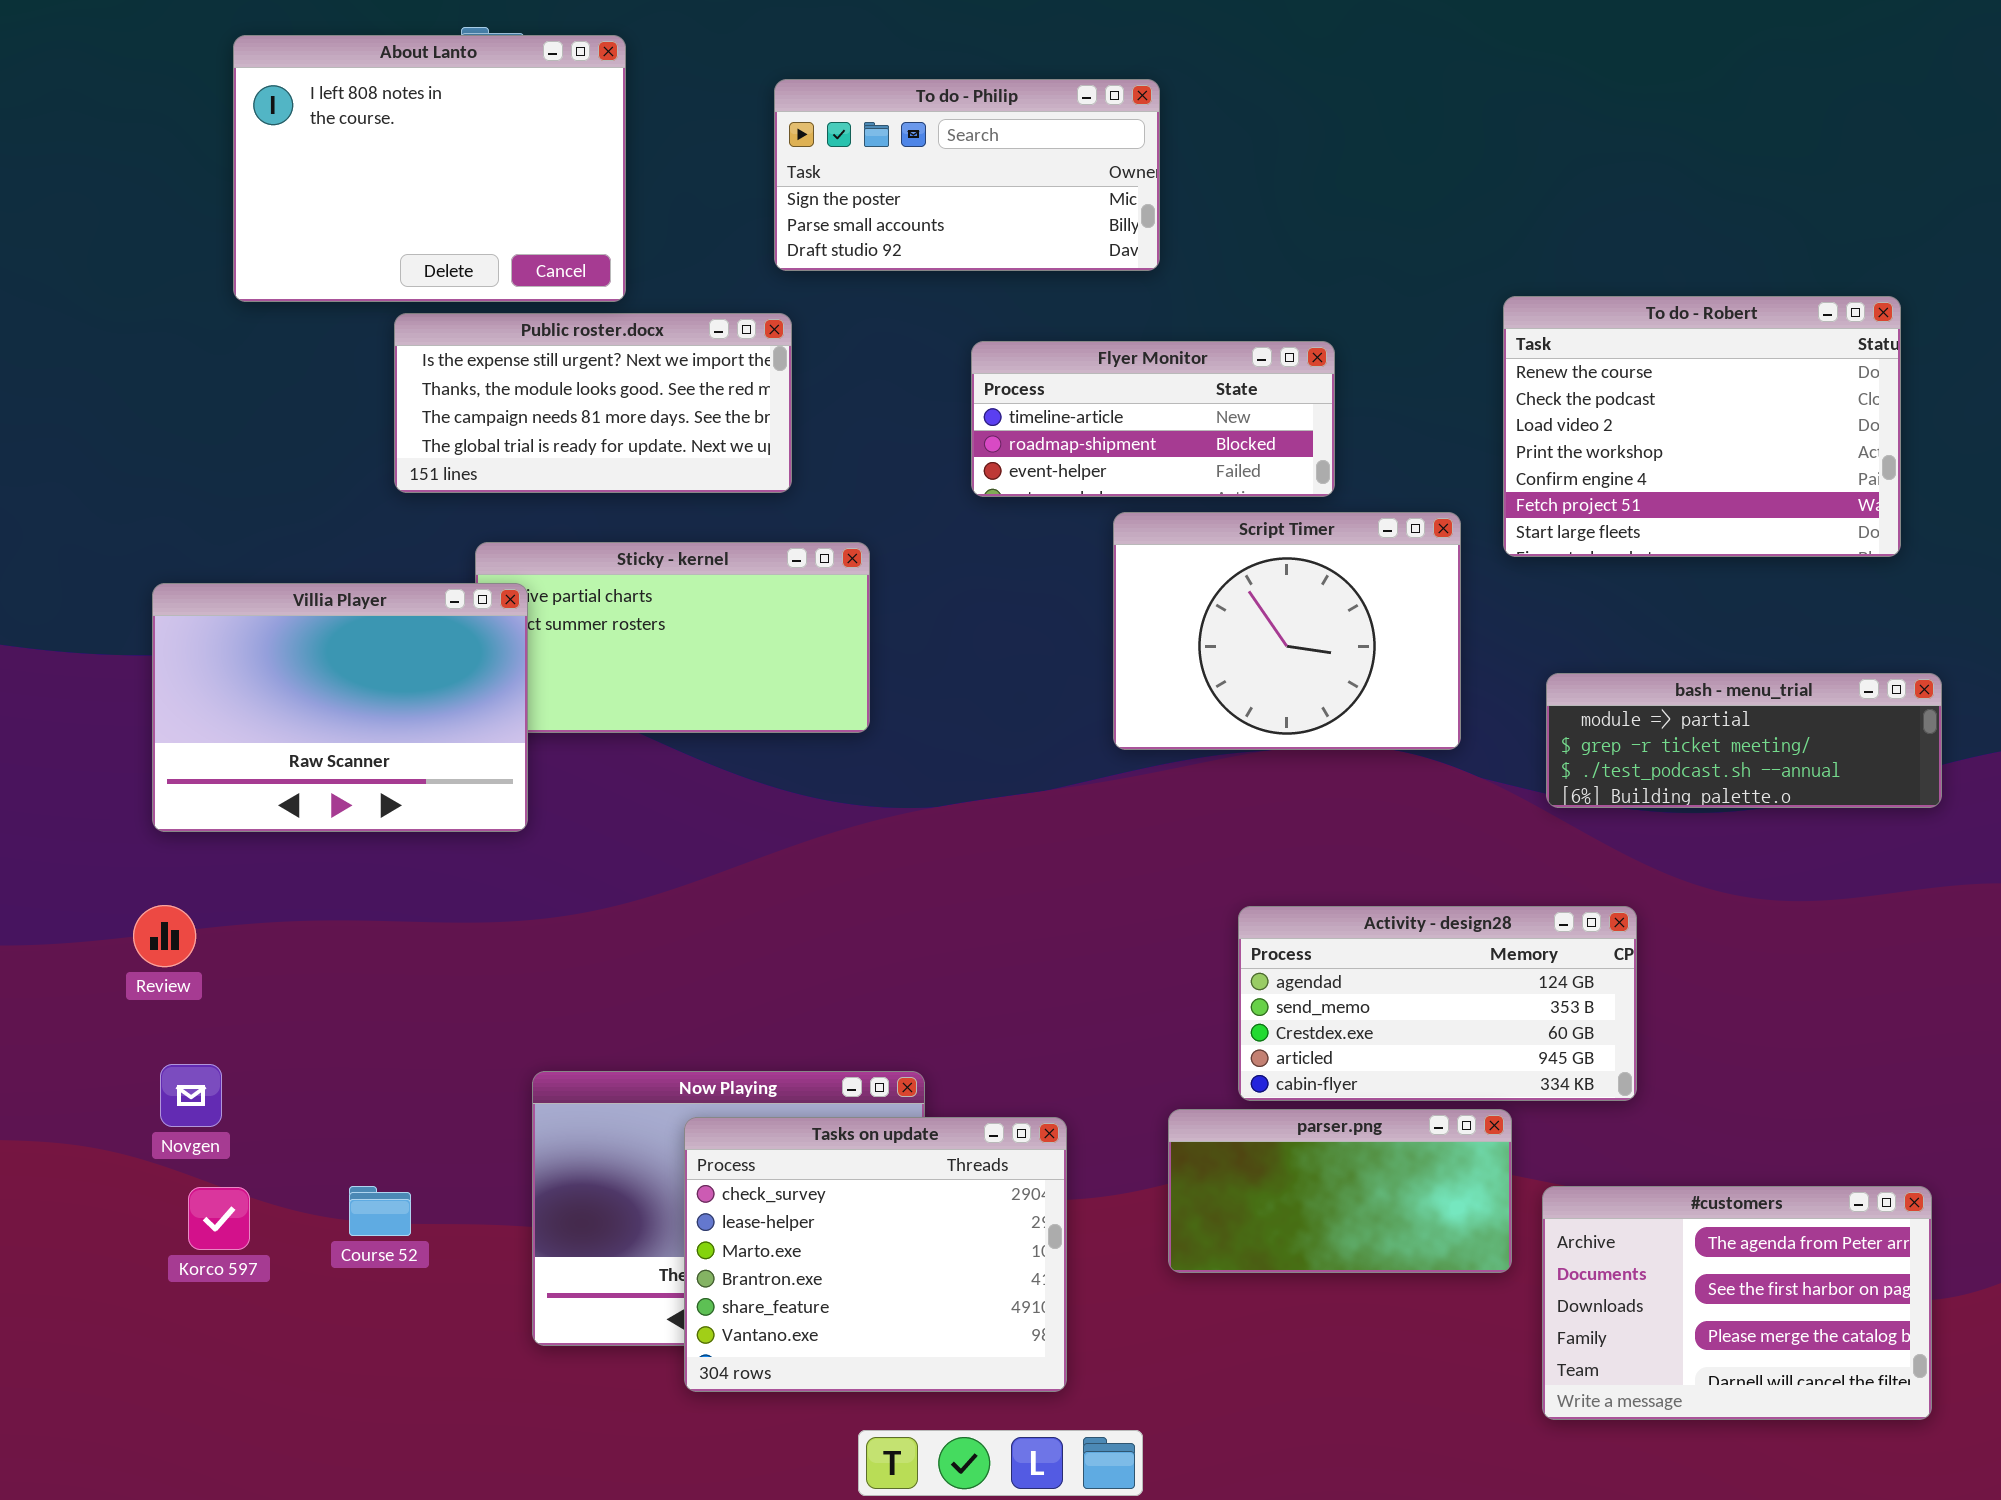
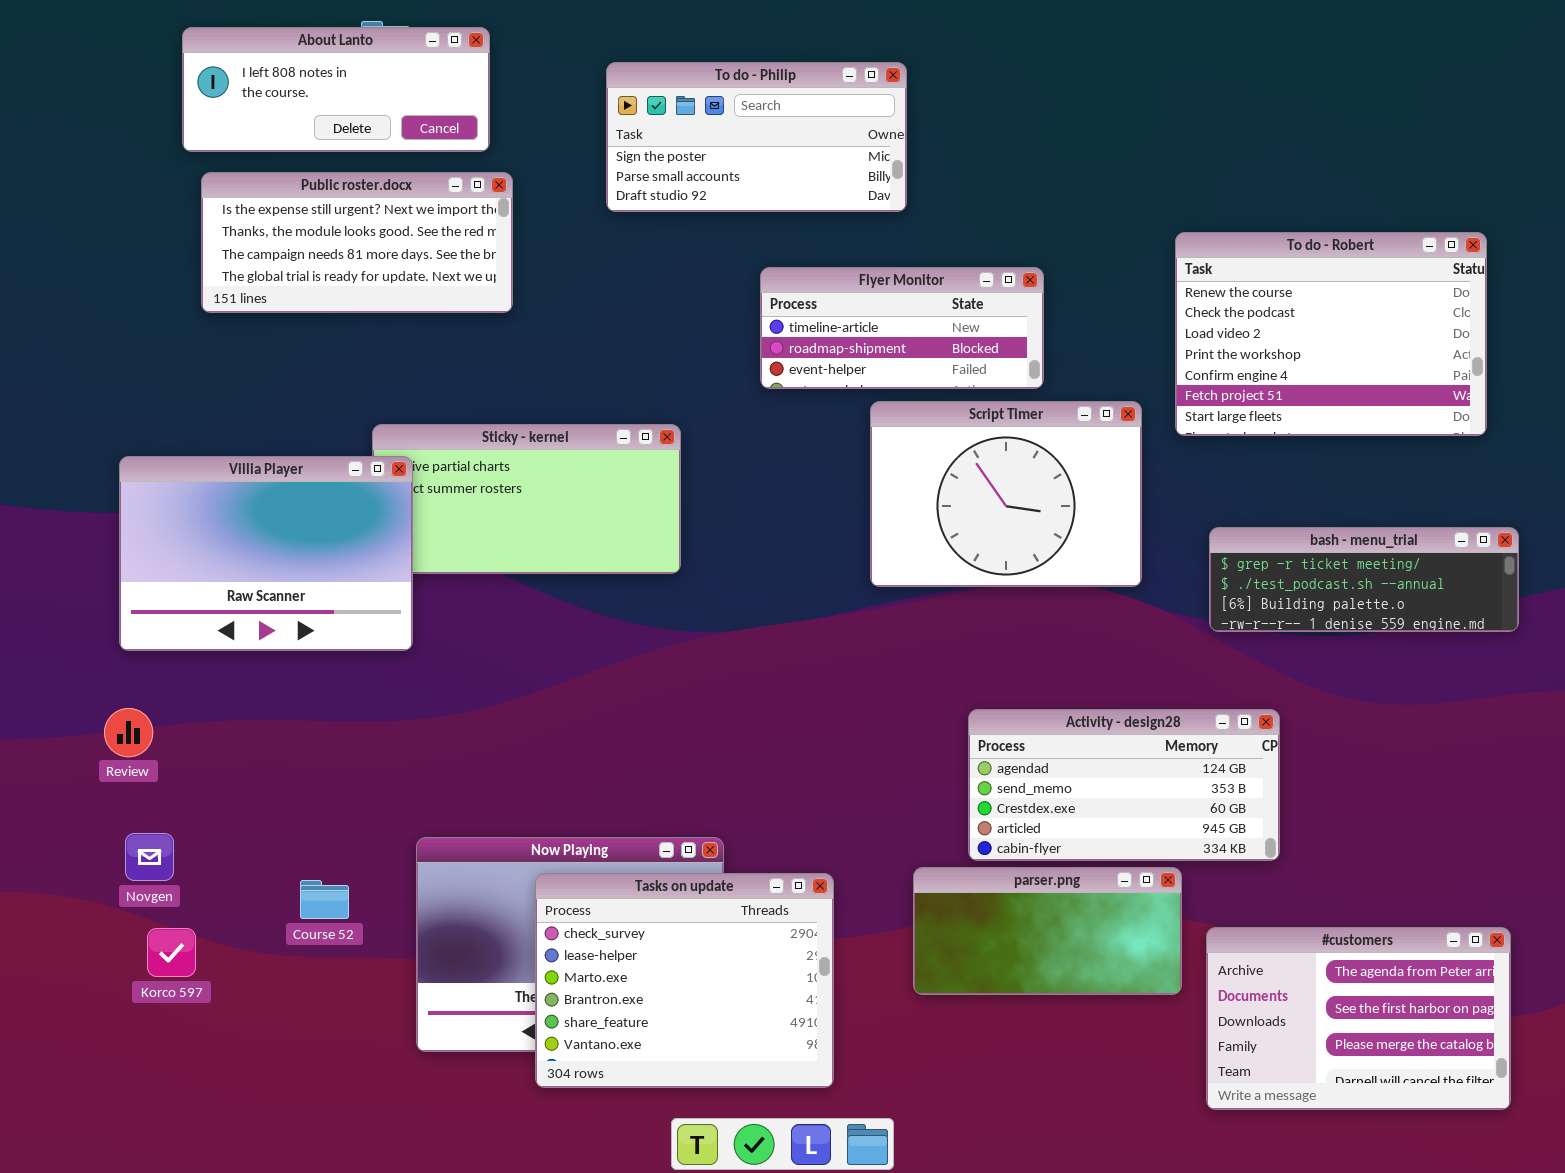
About Lanto: [233,35,626,302] -> [182,27,490,152], resized
Public roster.docx: [394,313,792,493] -> [201,172,513,313], moved
bash - menu_trial: [1546,673,1942,808] -> [1209,527,1519,632], scrolled down 1 row
Course 52: [349,1186,411,1236] -> [300,880,349,919], moved

